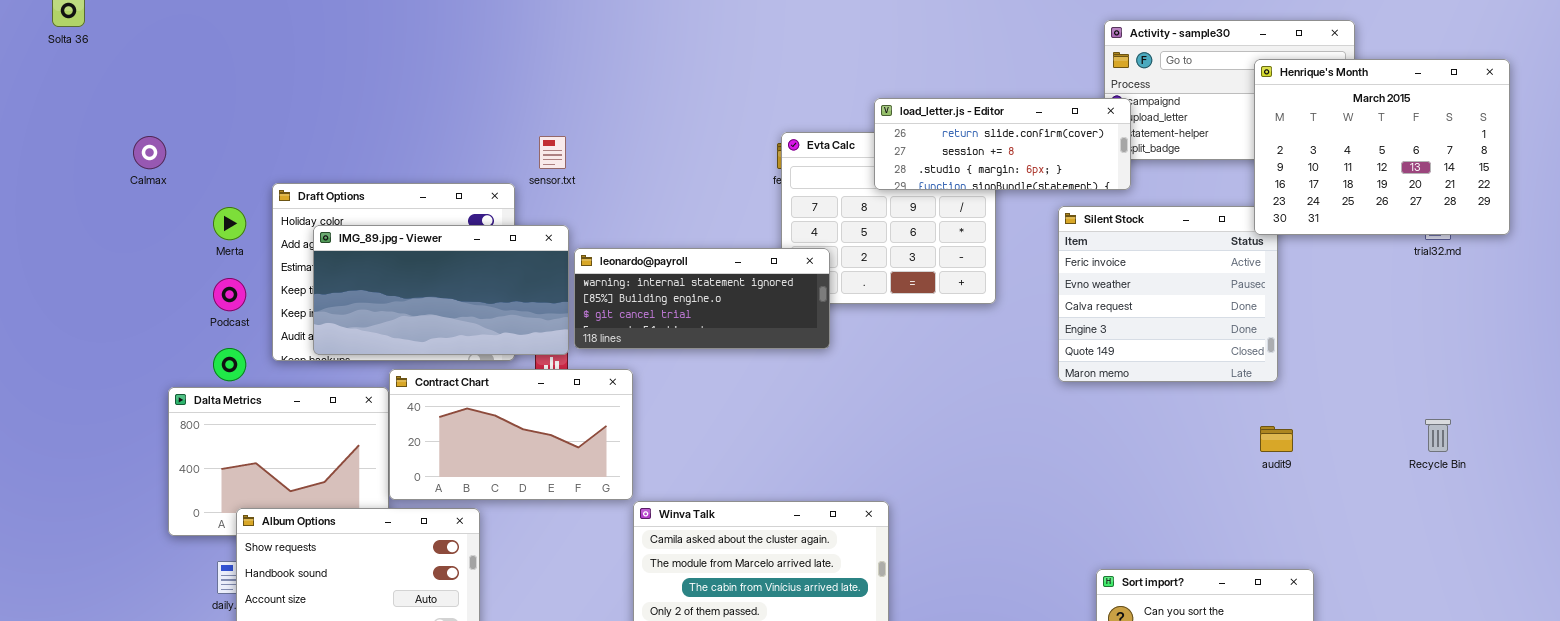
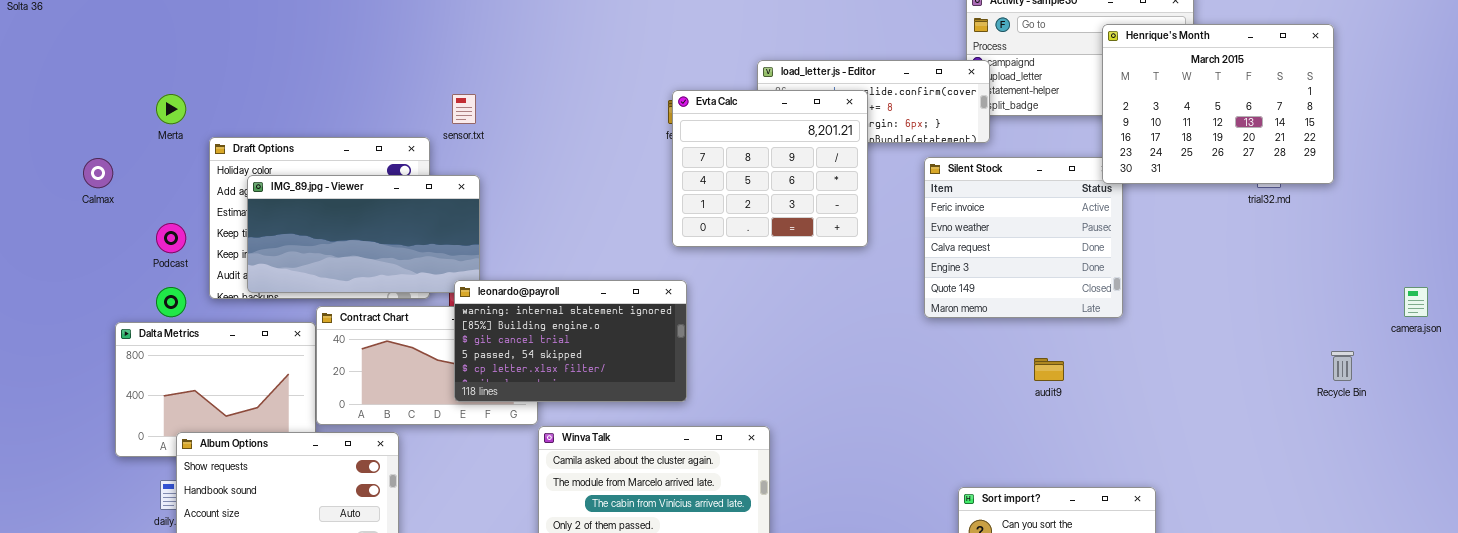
Evta Calc: [781,132,996,304] -> [672,90,868,247], raised
Calmax: [133,136,166,169] -> [83,158,113,188], moved
Merta: [213,207,246,240] -> [156,94,186,124], moved
leonardo@payroll: [574,248,830,349] -> [454,280,687,402], moved, resized
Recycle Bin: [1425,419,1451,452] -> [1331,351,1354,381], moved
audit9: [1260,426,1293,452] -> [1034,358,1064,381], moved

